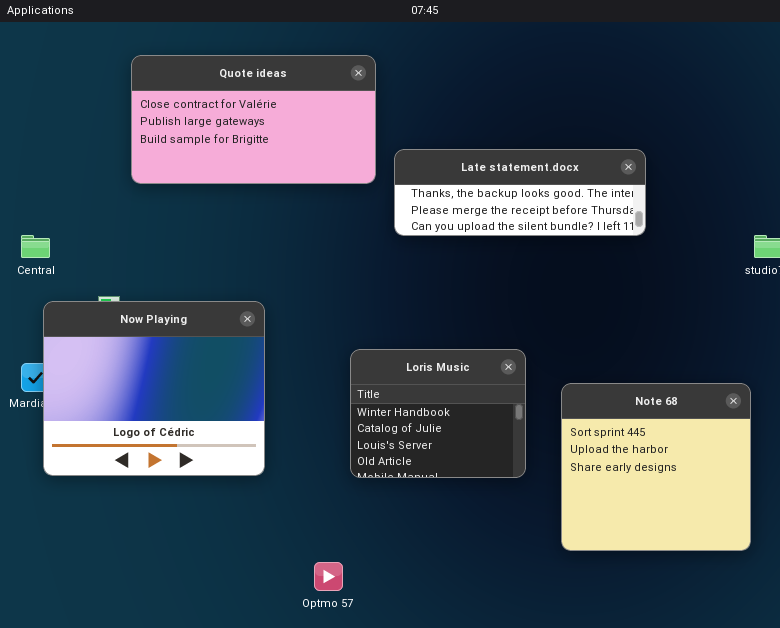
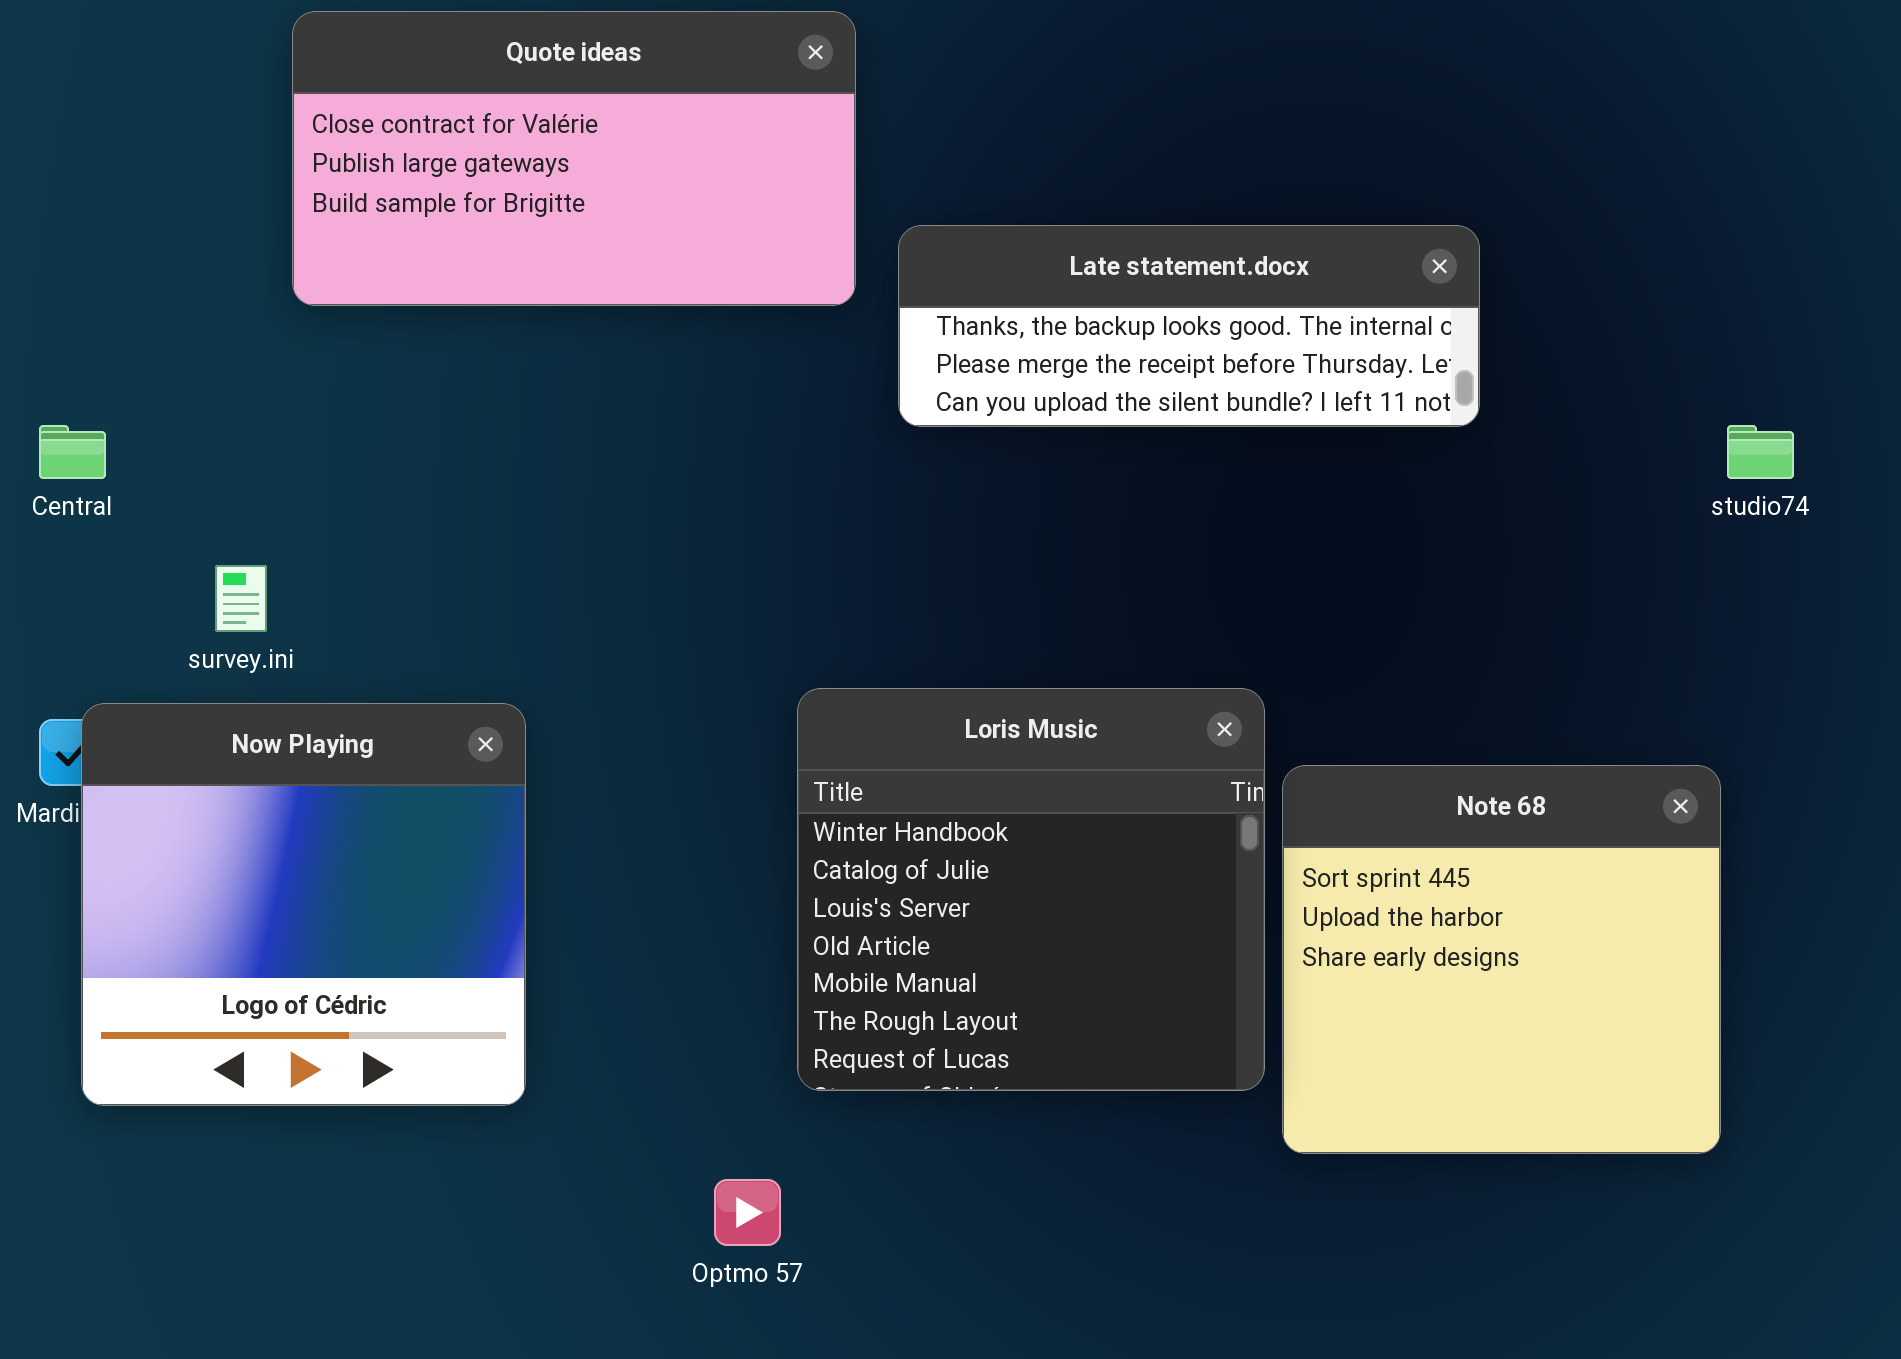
Now Playing: [43,301,265,476] -> [81,703,526,1106], moved, resized
Loris Music: [350,349,526,478] -> [797,688,1265,1091], resized

